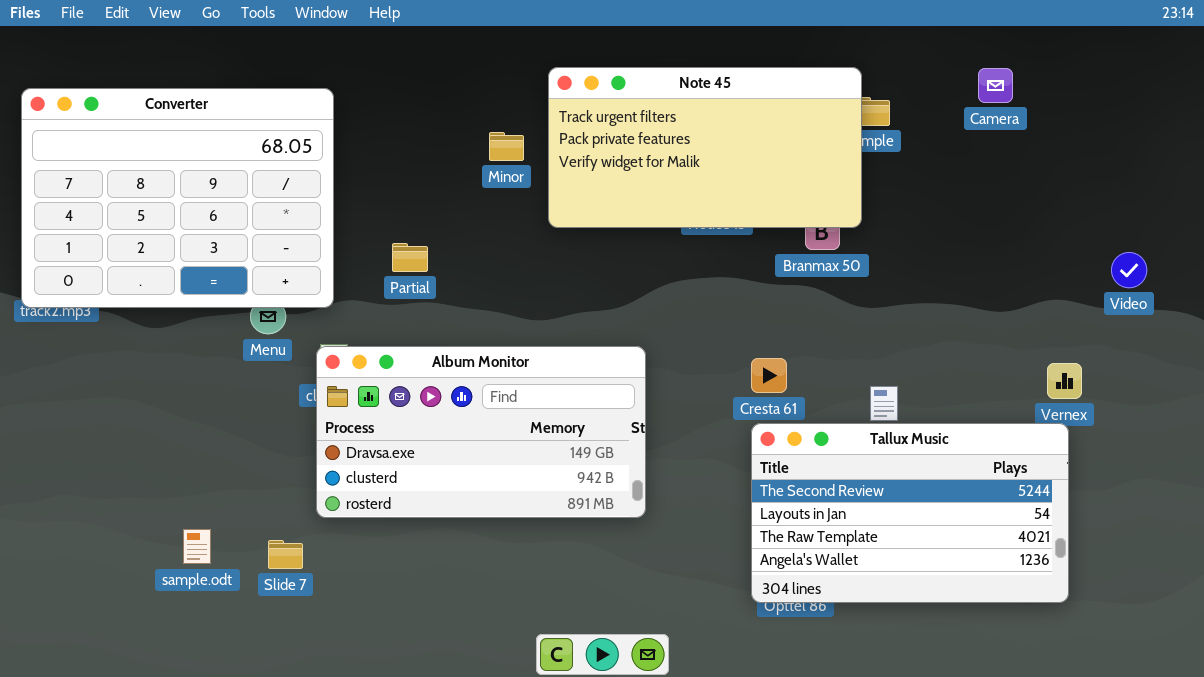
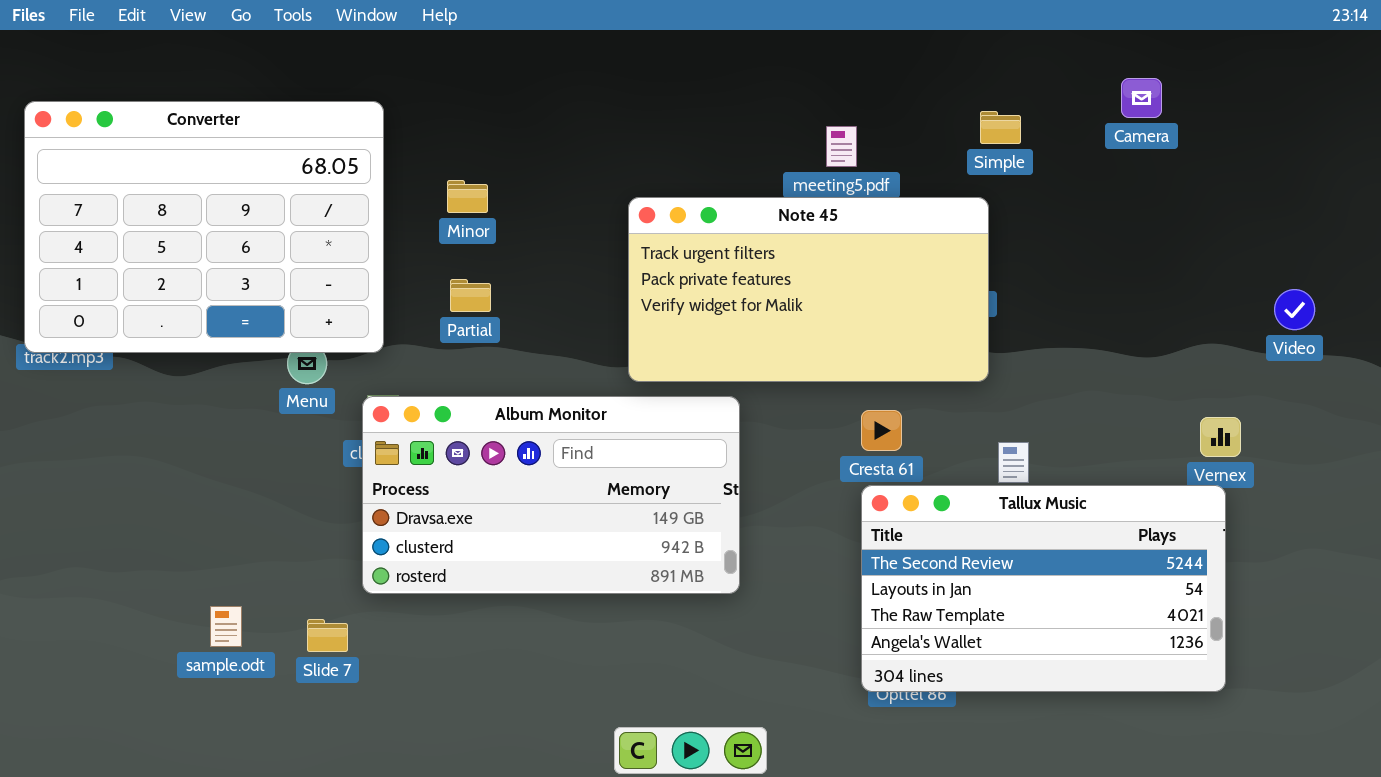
Note 45: [548,67,862,228] -> [628,197,989,382], moved
Minor: [489,132,524,161] -> [447,180,488,213], moved

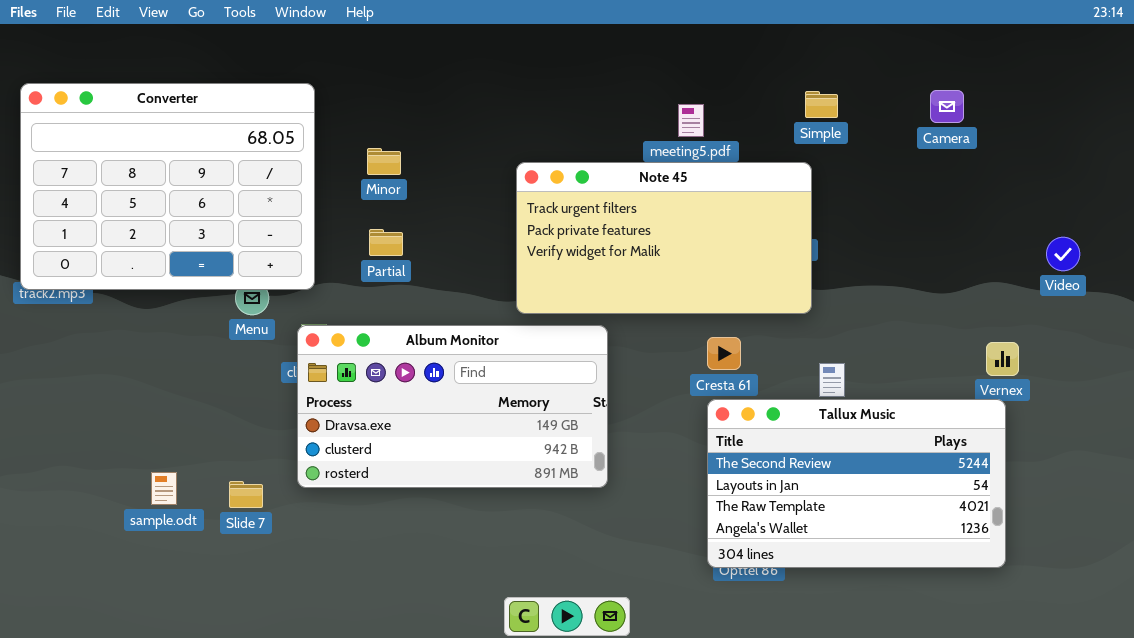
Camera: [1121,78,1162,118] -> [930,90,964,123], moved
sample.odt: [210,606,242,647] -> [151,472,177,505], moved
Slide 7: [307,619,348,652] -> [229,481,263,508], moved

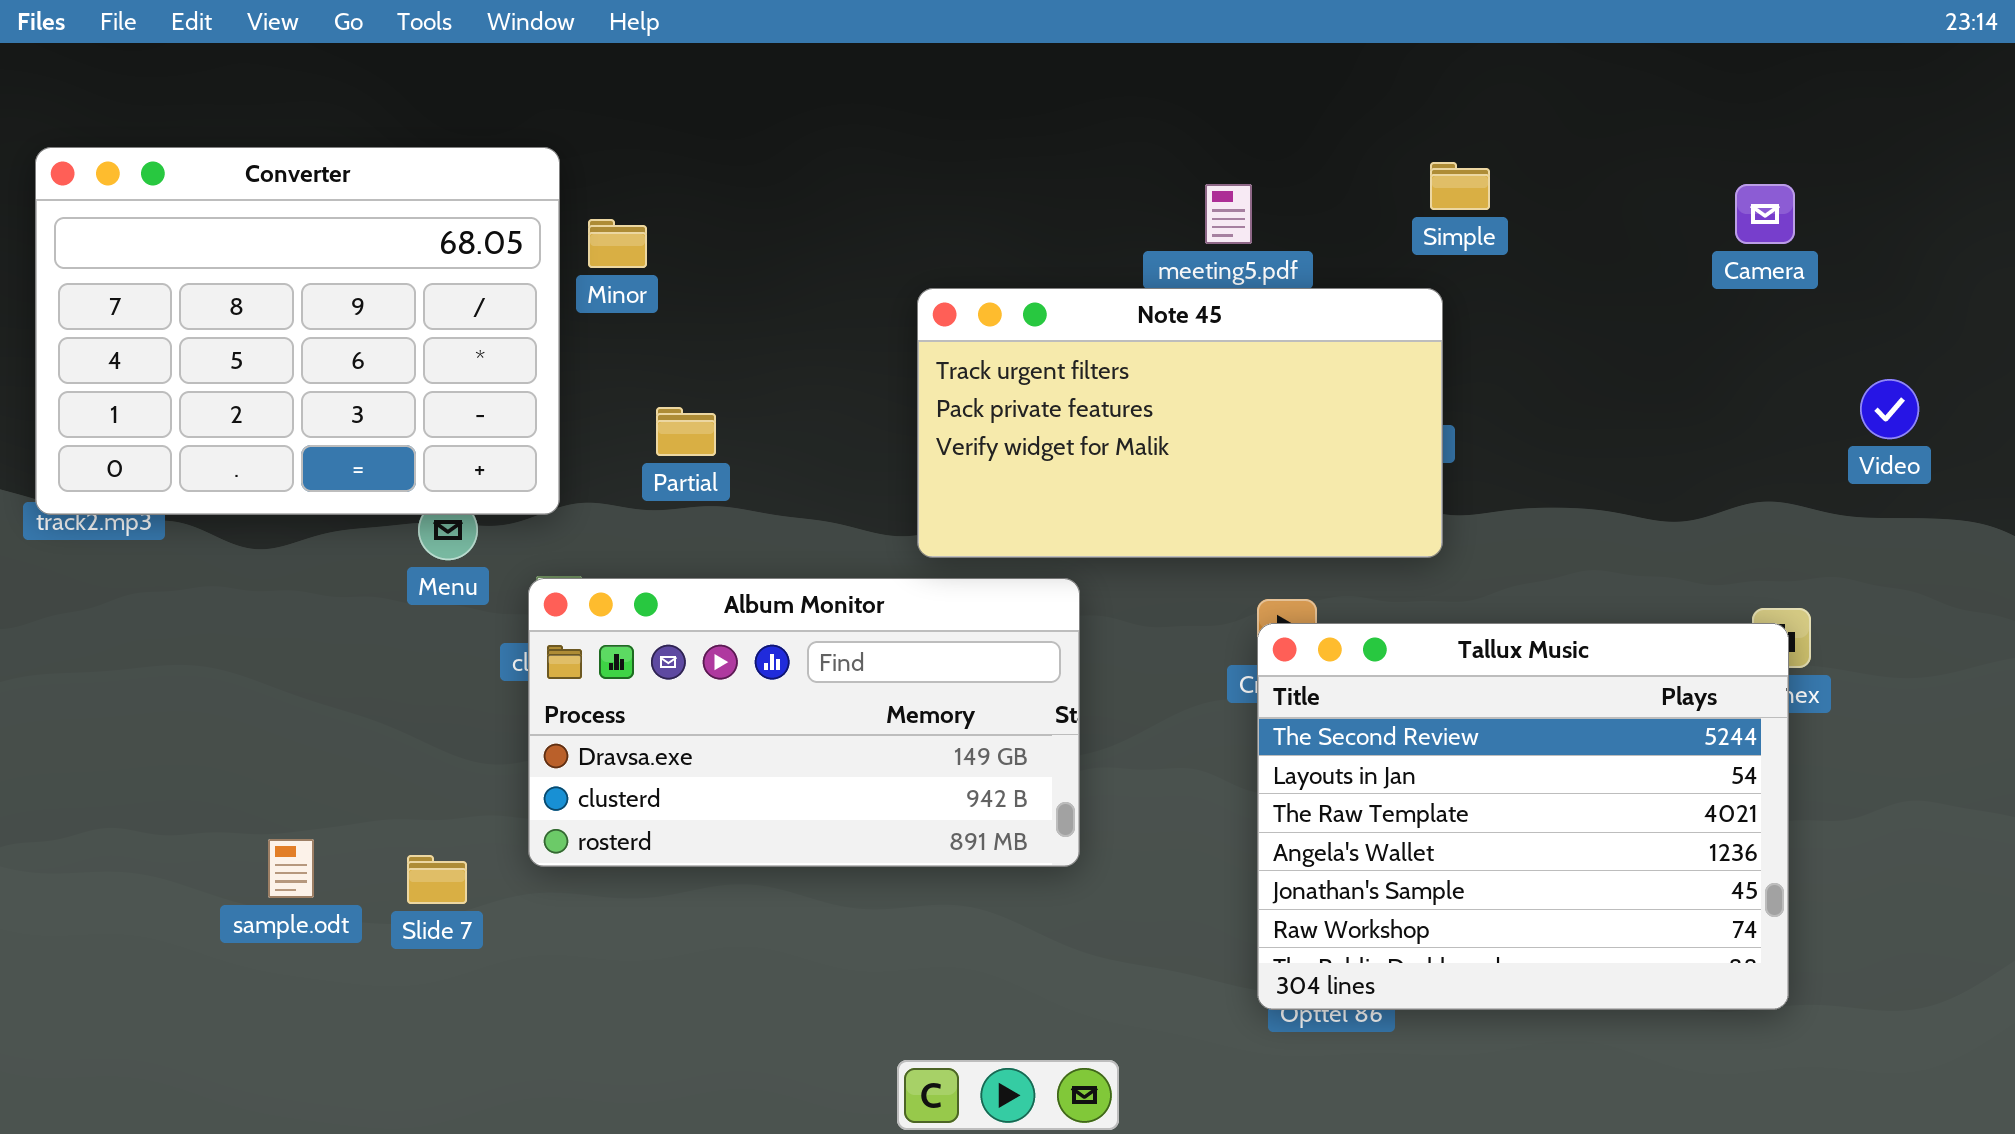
Camera: [930,90,964,123] -> [1735,184,1795,244], moved
Minor: [367,148,401,175] -> [588,219,647,268], moved
Video: [1046,237,1080,271] -> [1860,379,1919,439], moved
Tallux Music: [707,399,1006,568] -> [1257,623,1789,1010], resized

